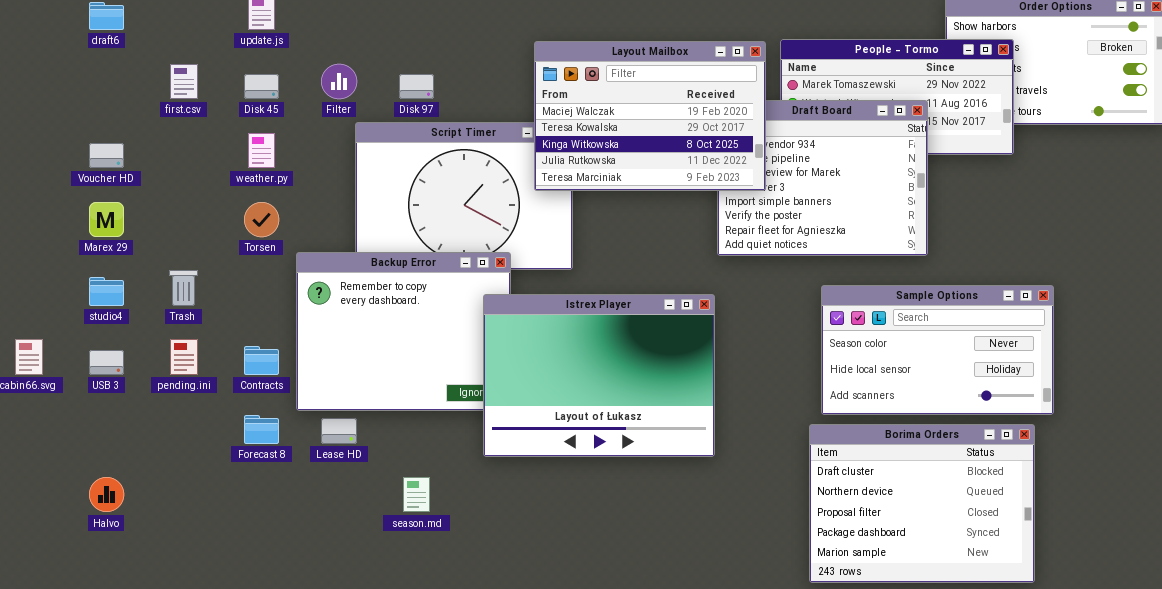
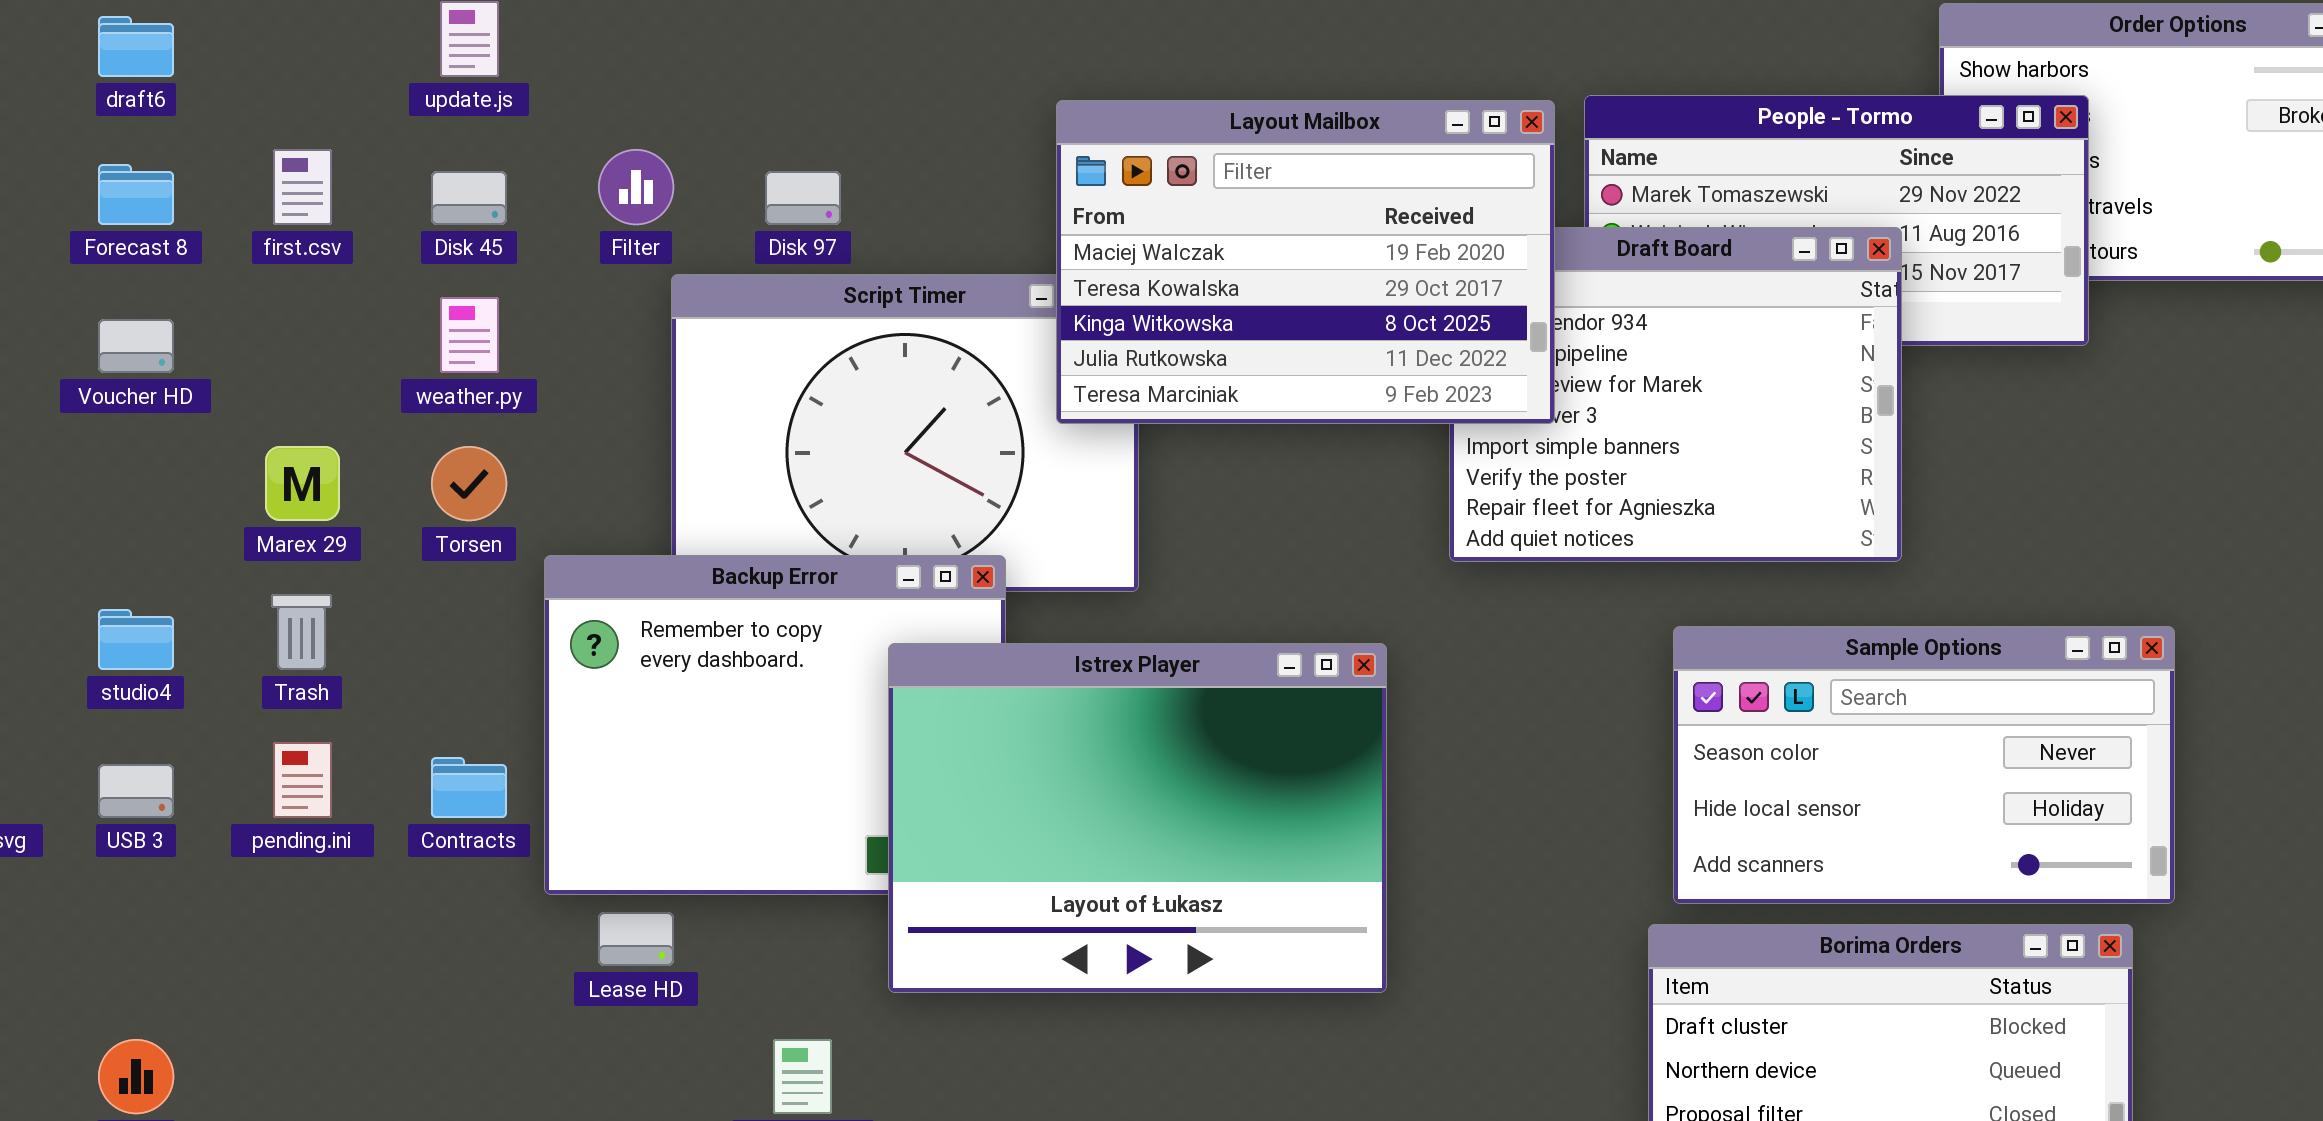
Marex 29: [89,202,124,237] -> [265,446,340,521], moved
Istrex Player: [483,294,715,457] -> [888,643,1387,993], moved
Forecast 8: [244,415,279,444] -> [98,164,174,225], moved

